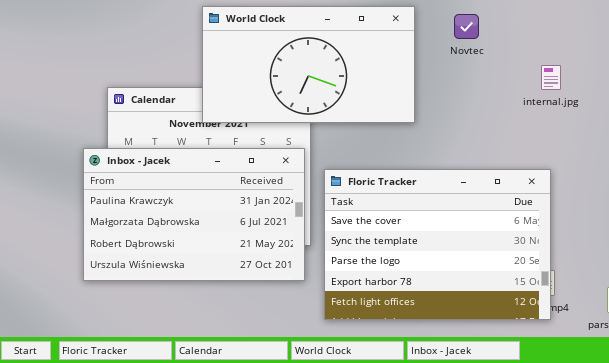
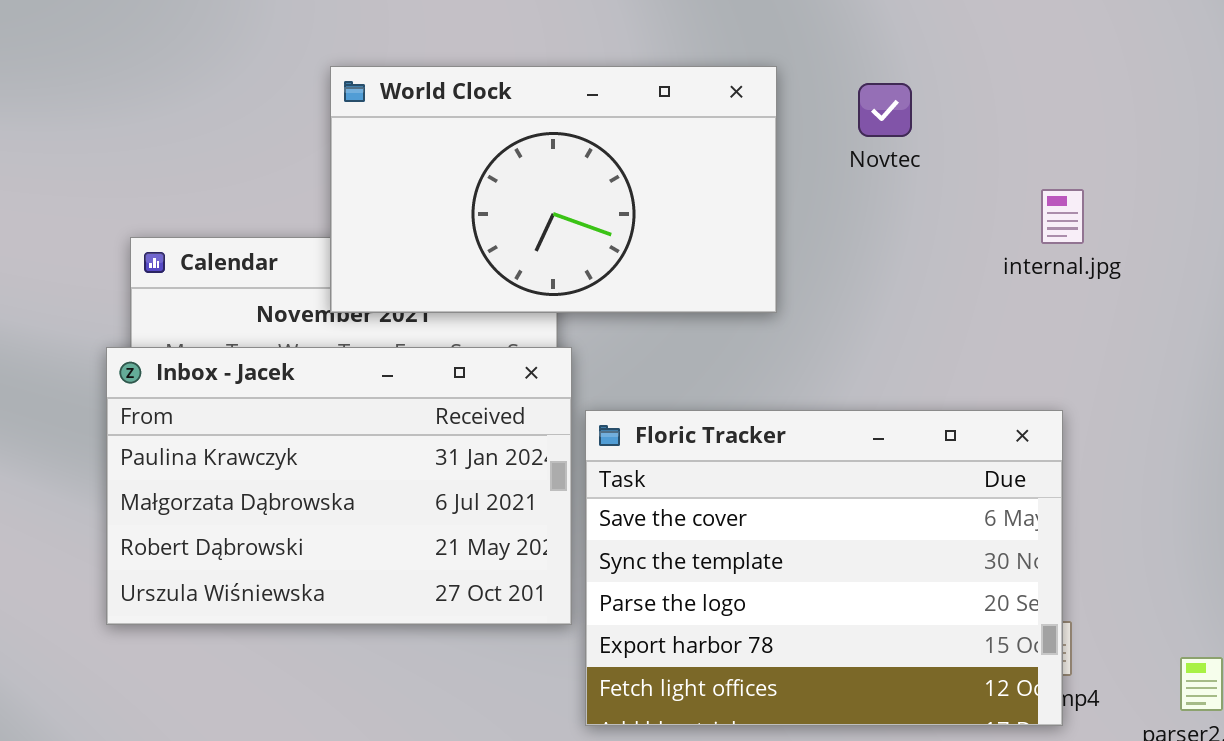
Inbox - Jacek: [83,148,305,281] -> [106,347,572,625], moved

